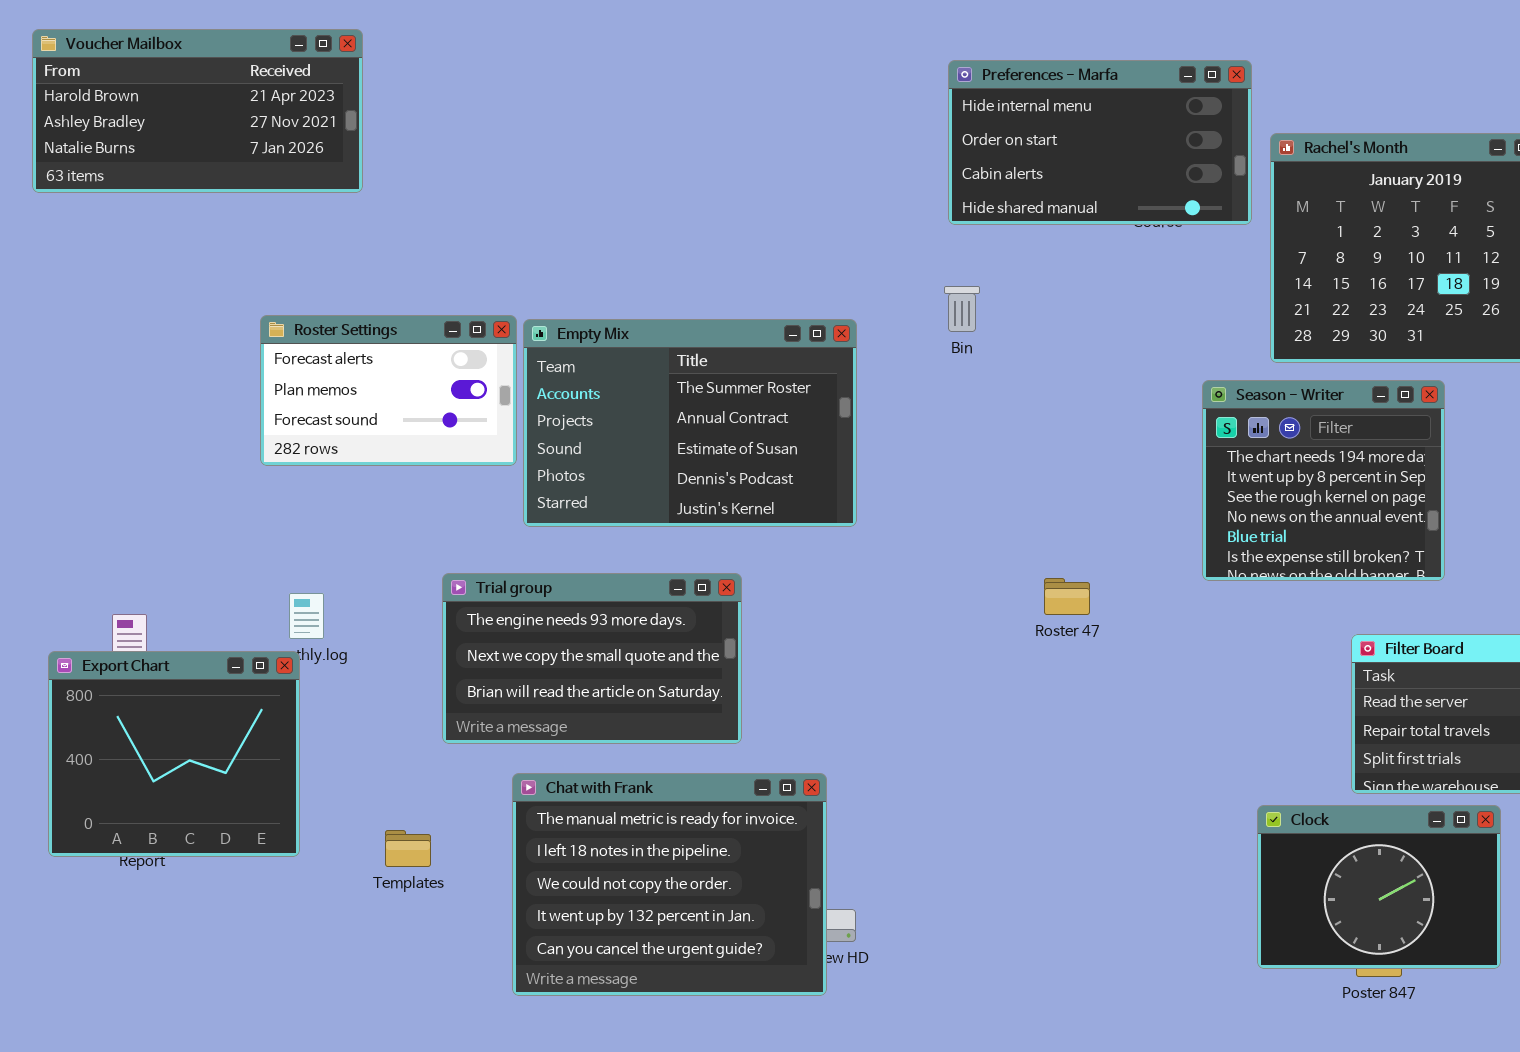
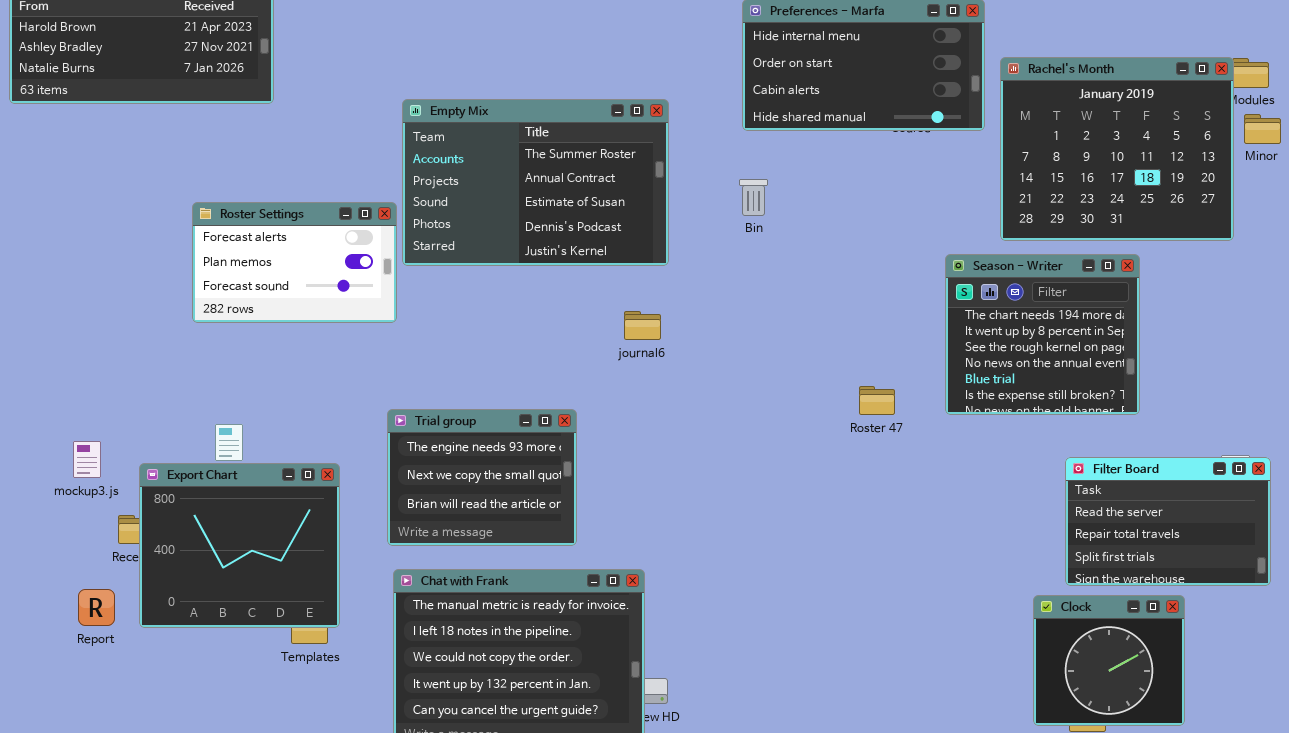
Empty Mix: [523,319,857,527] -> [402,99,669,266], moved
Trial group: [442,573,742,744] -> [387,409,577,546], resized
Roster 47: [1044,578,1090,615] -> [859,386,895,415], moved
Export Chart: [48,651,300,857] -> [139,463,340,628], moved
Clock: [1257,805,1501,969] -> [1033,595,1185,726], resized

